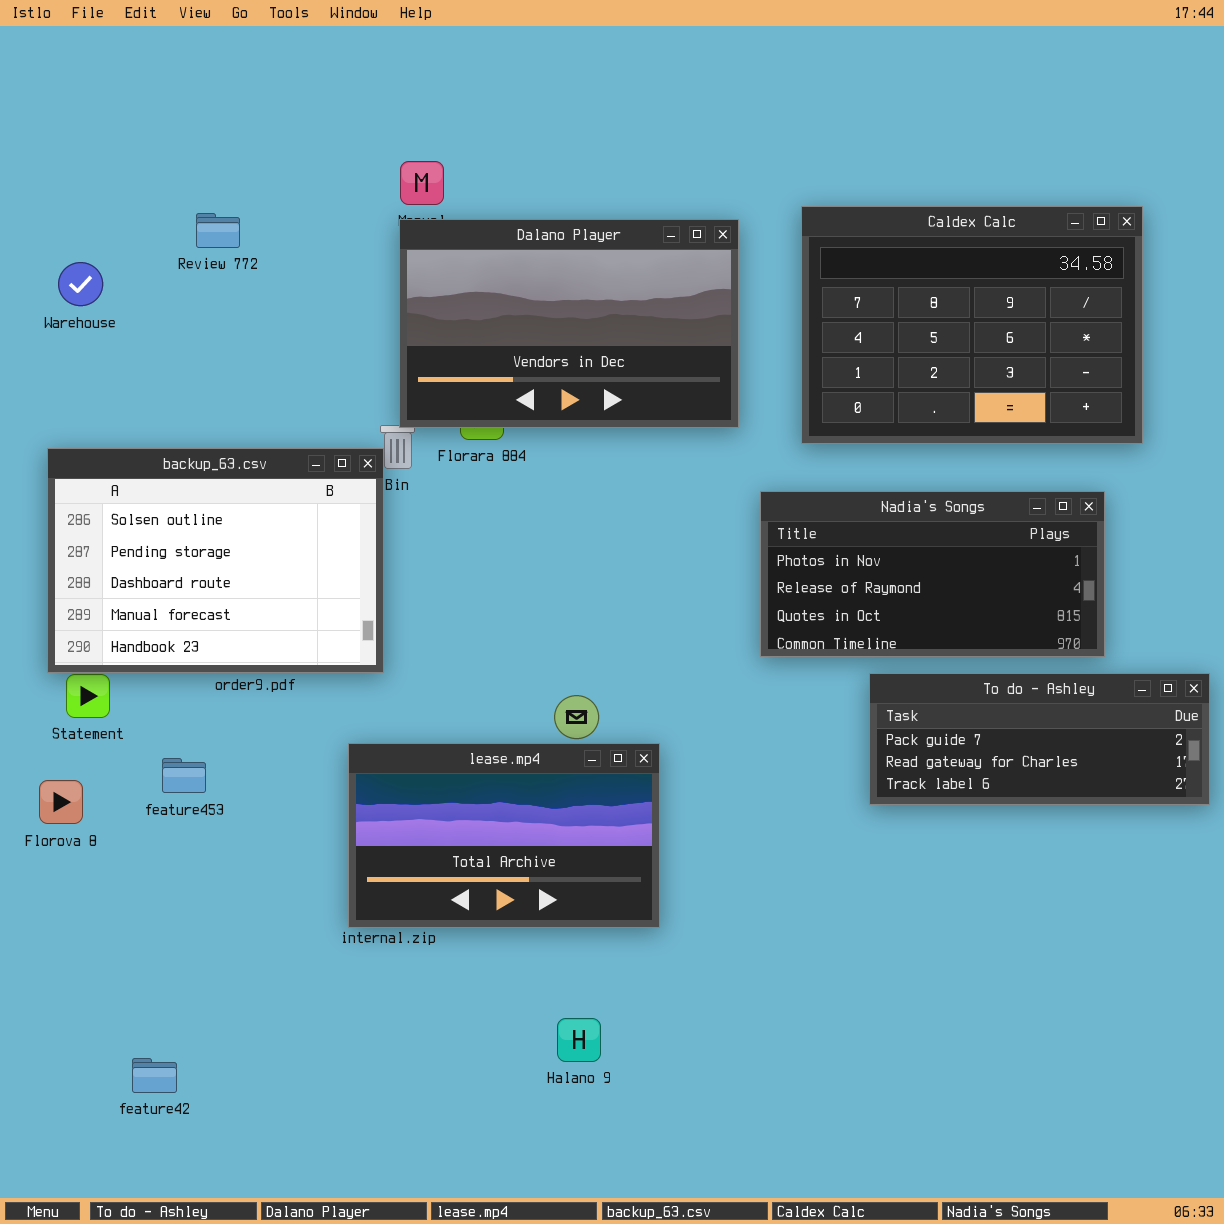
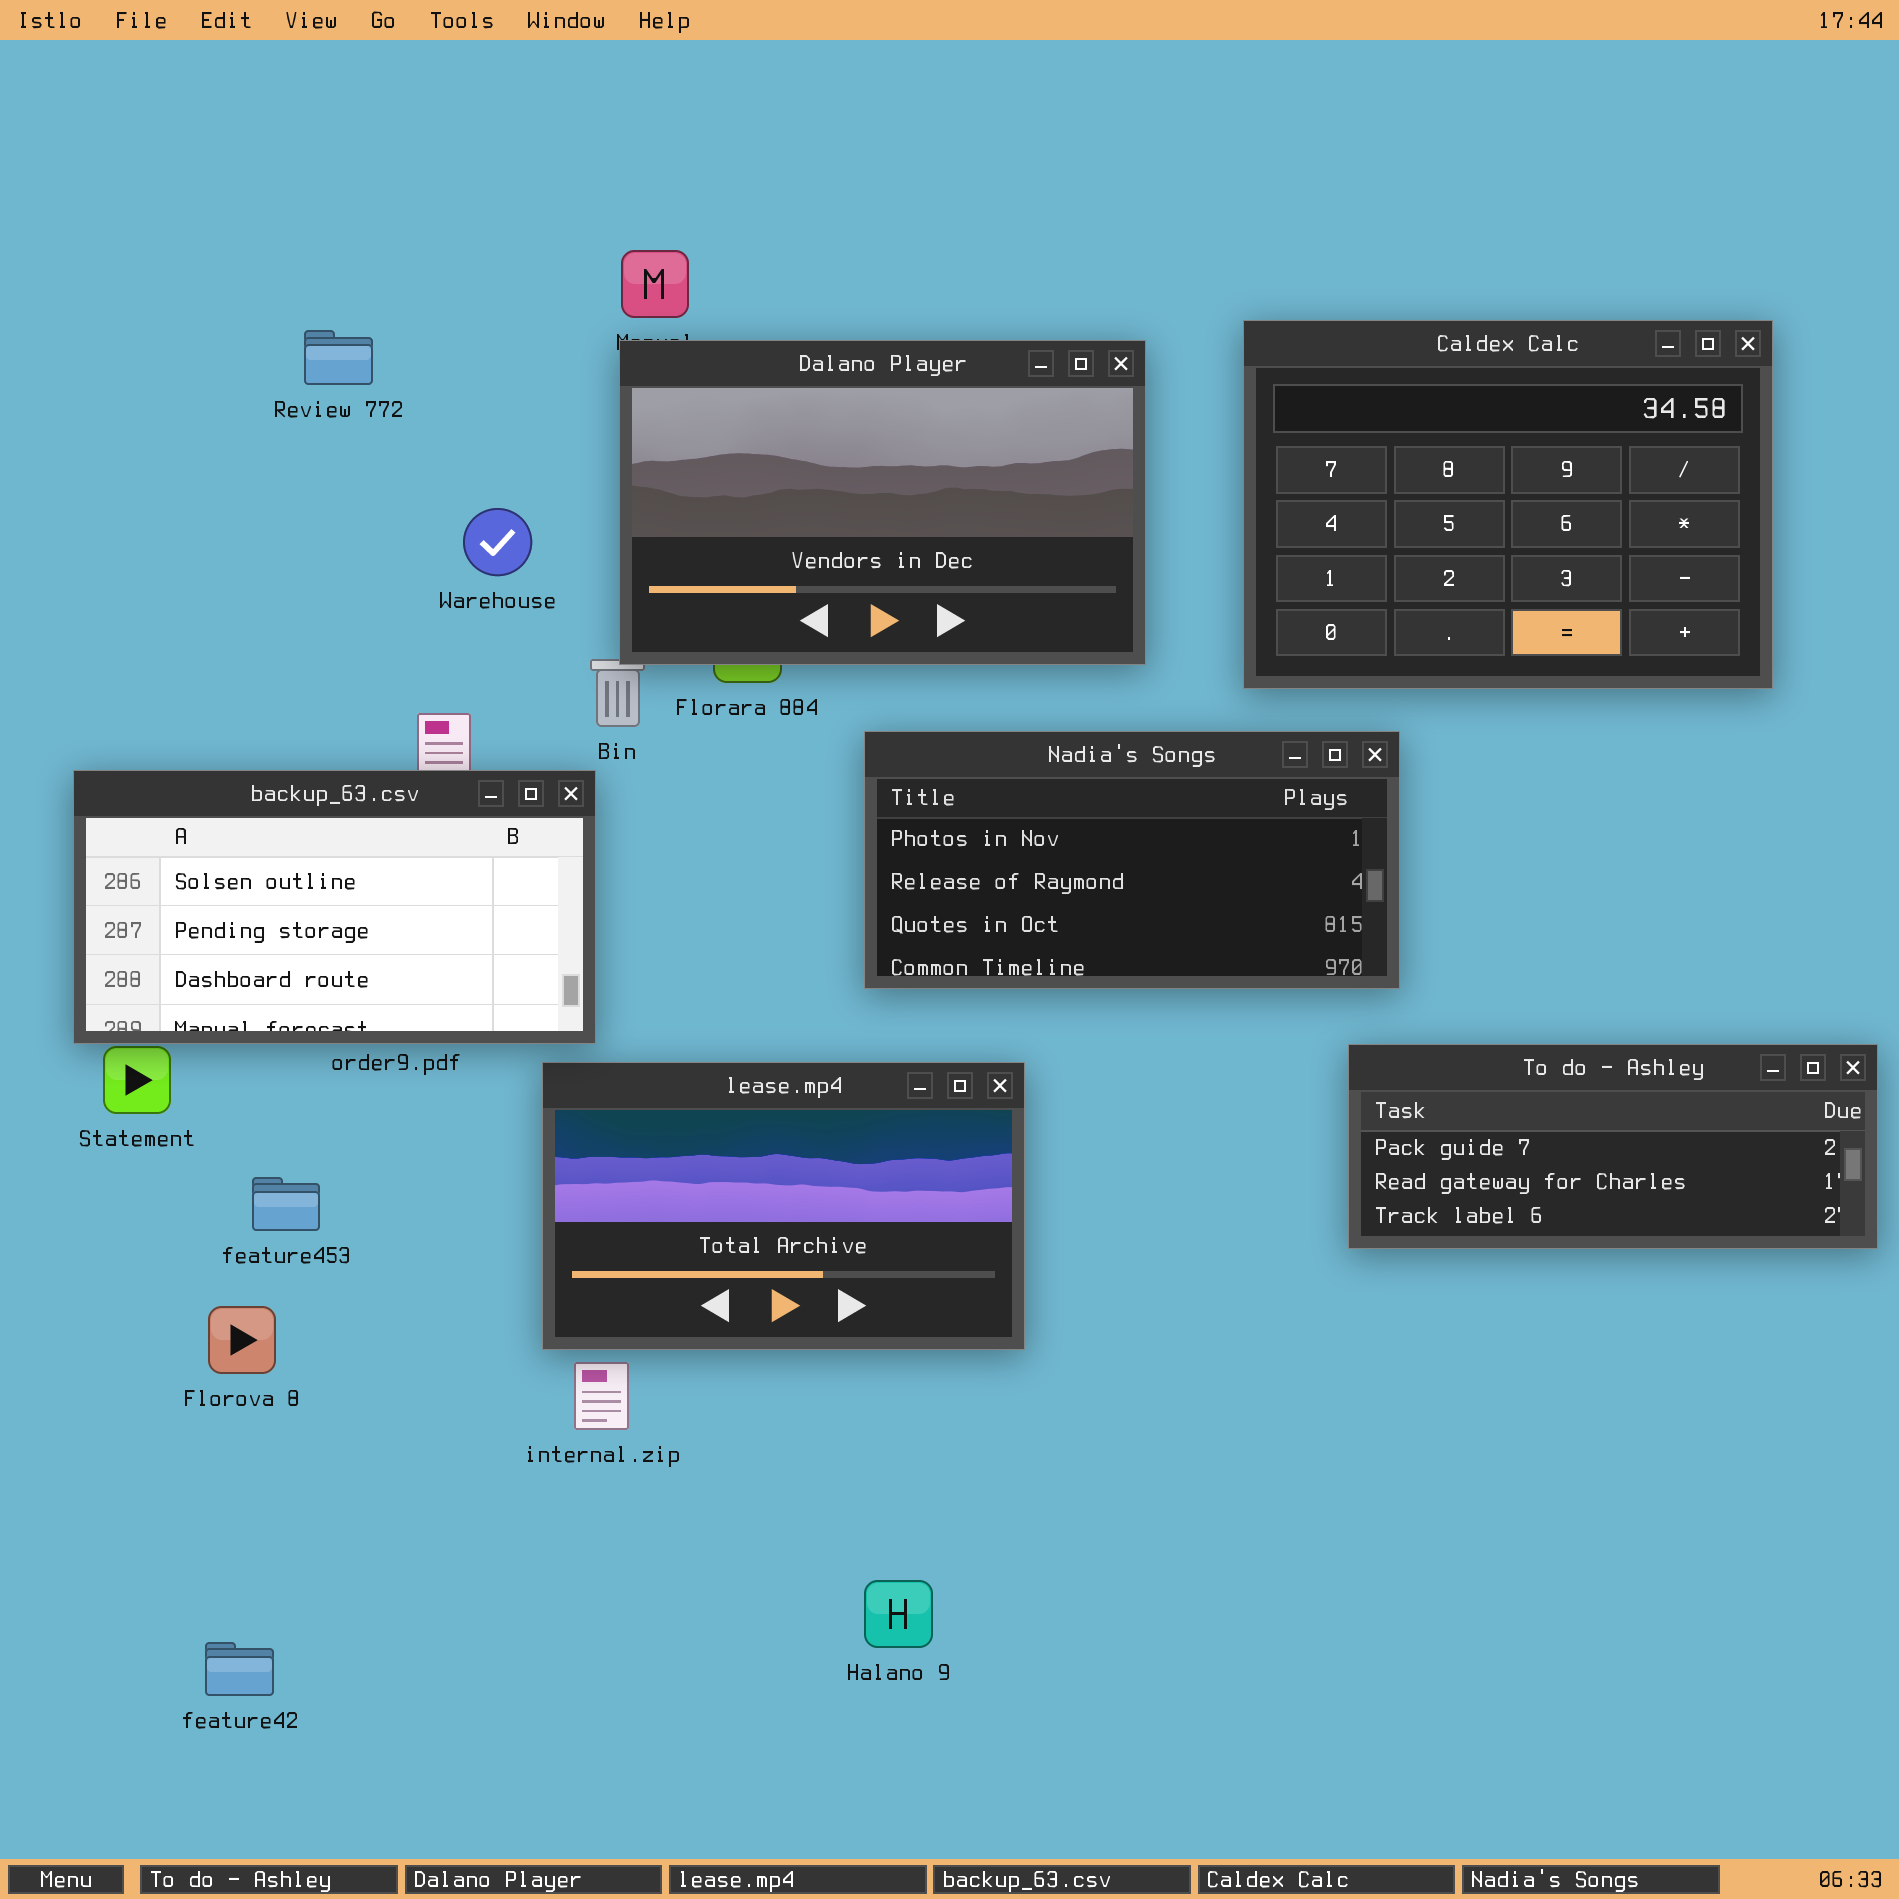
Warehouse: [58,262,103,306] -> [463,508,532,576], moved
backup_63.csv: [47,448,384,673] -> [73,770,596,1044], resized
Nadia's Songs: [760,491,1105,657] -> [864,731,1400,989], moved
lease.mp4: [348,743,660,928] -> [542,1062,1025,1350], moved
Florova 8: [39,780,83,824] -> [208,1306,276,1374], moved

